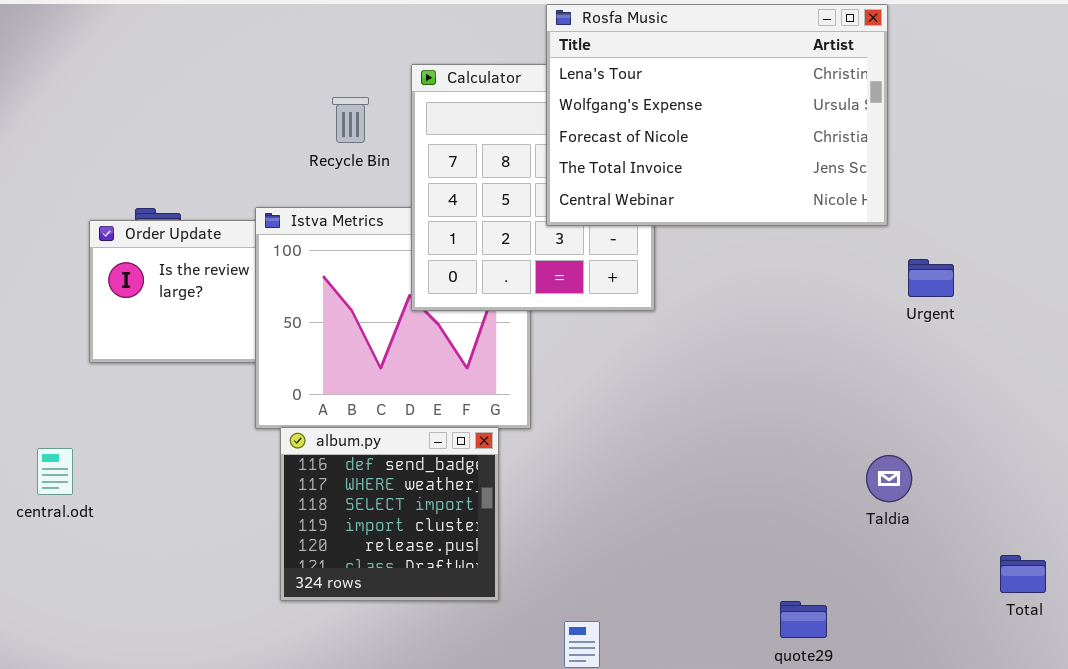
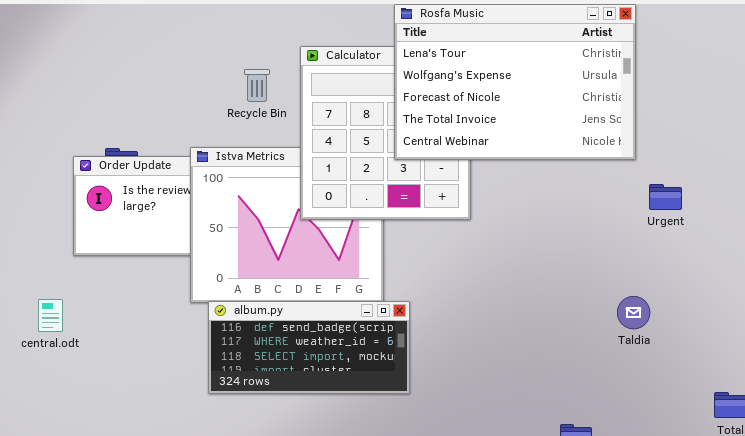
album.py: [280,427,499,601] -> [208,301,410,394], resized
central.odt: [37,448,73,495] -> [38,299,63,332], moved
Taldia: [866,455,912,502] -> [617,296,650,329], moved

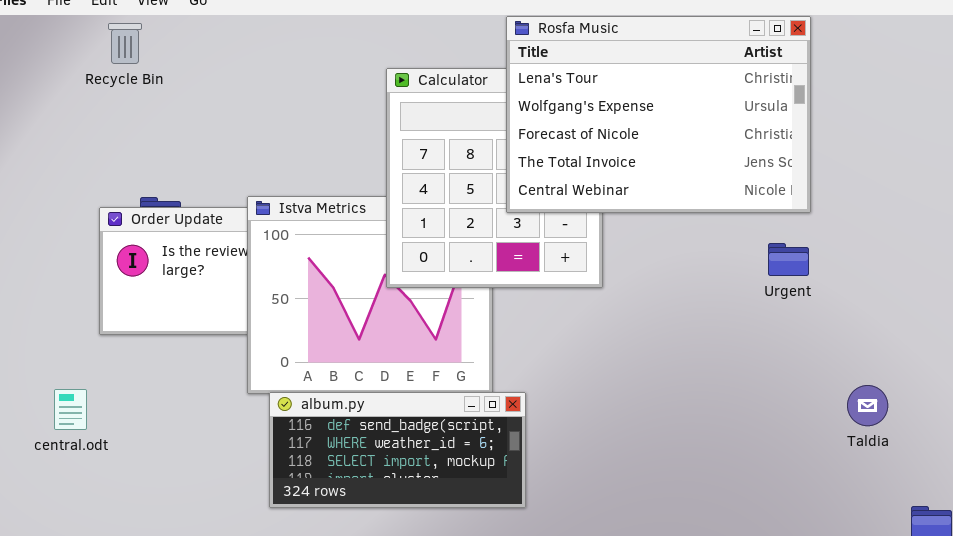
Recycle Bin: [244,69,270,102] -> [108,23,142,64], moved
Urgent: [649,184,682,210] -> [768,243,809,276], moved
Taldia: [617,296,650,329] -> [847,385,888,426], moved

